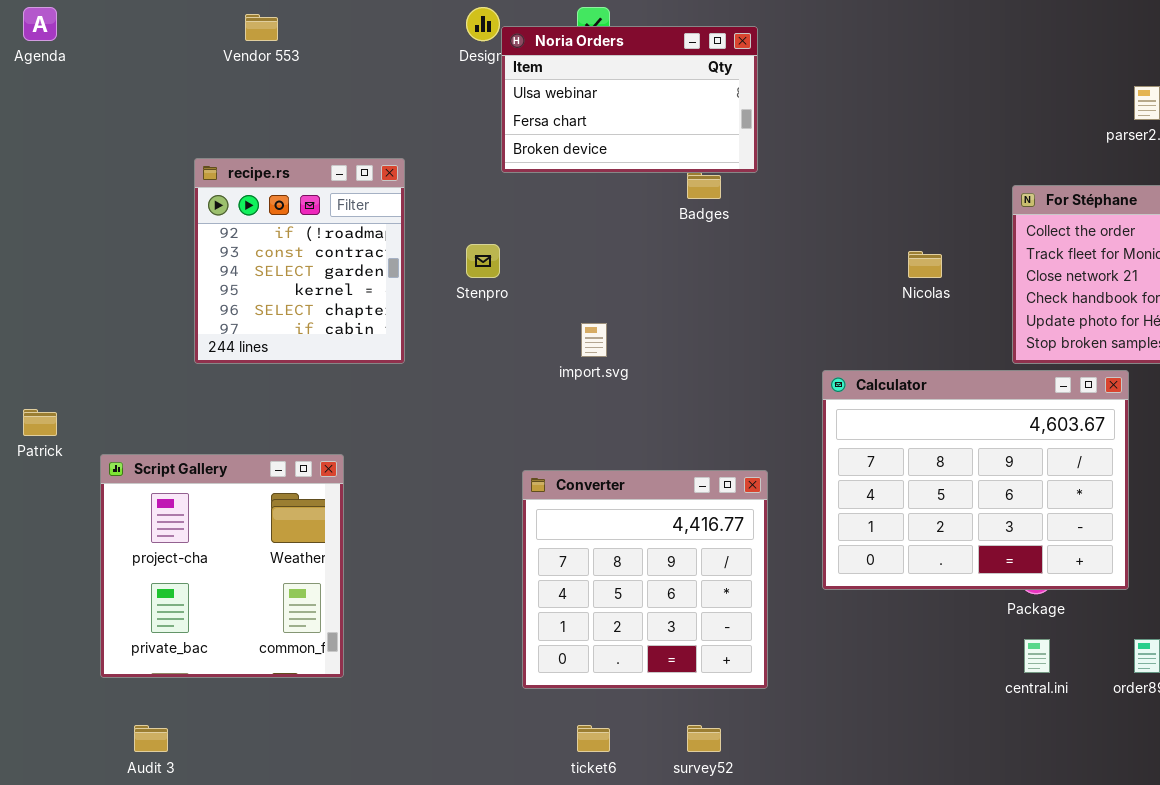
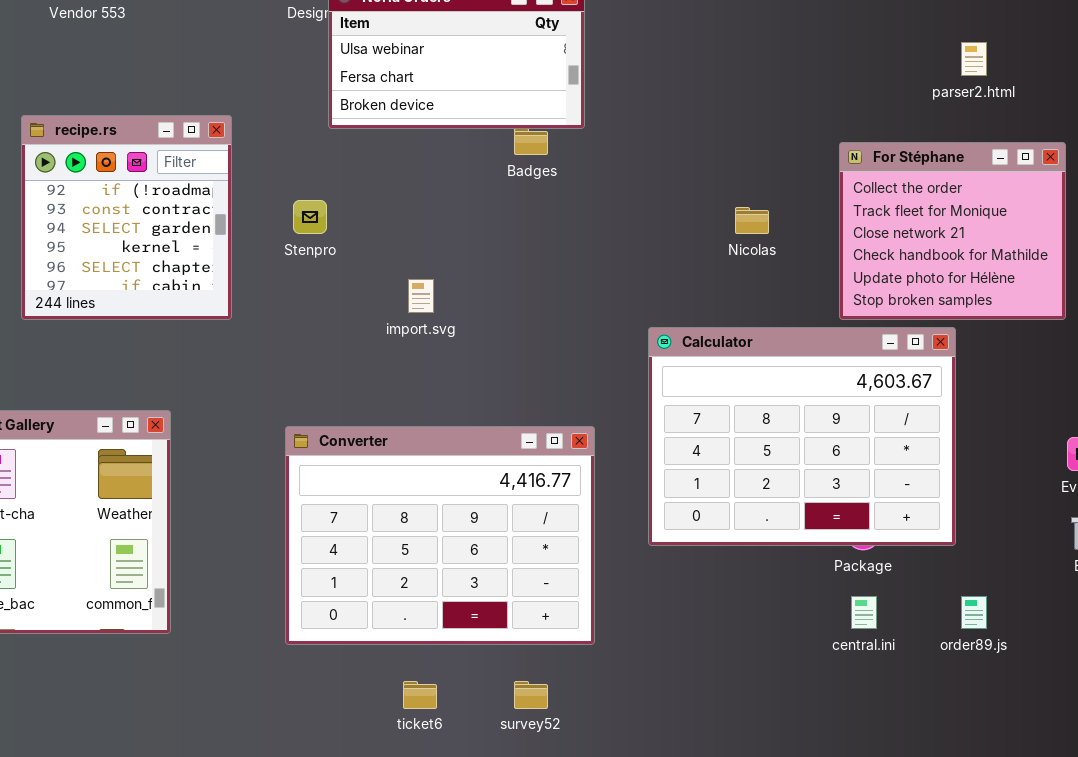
Converter: [522,470,768,689] -> [285,426,595,645], resized

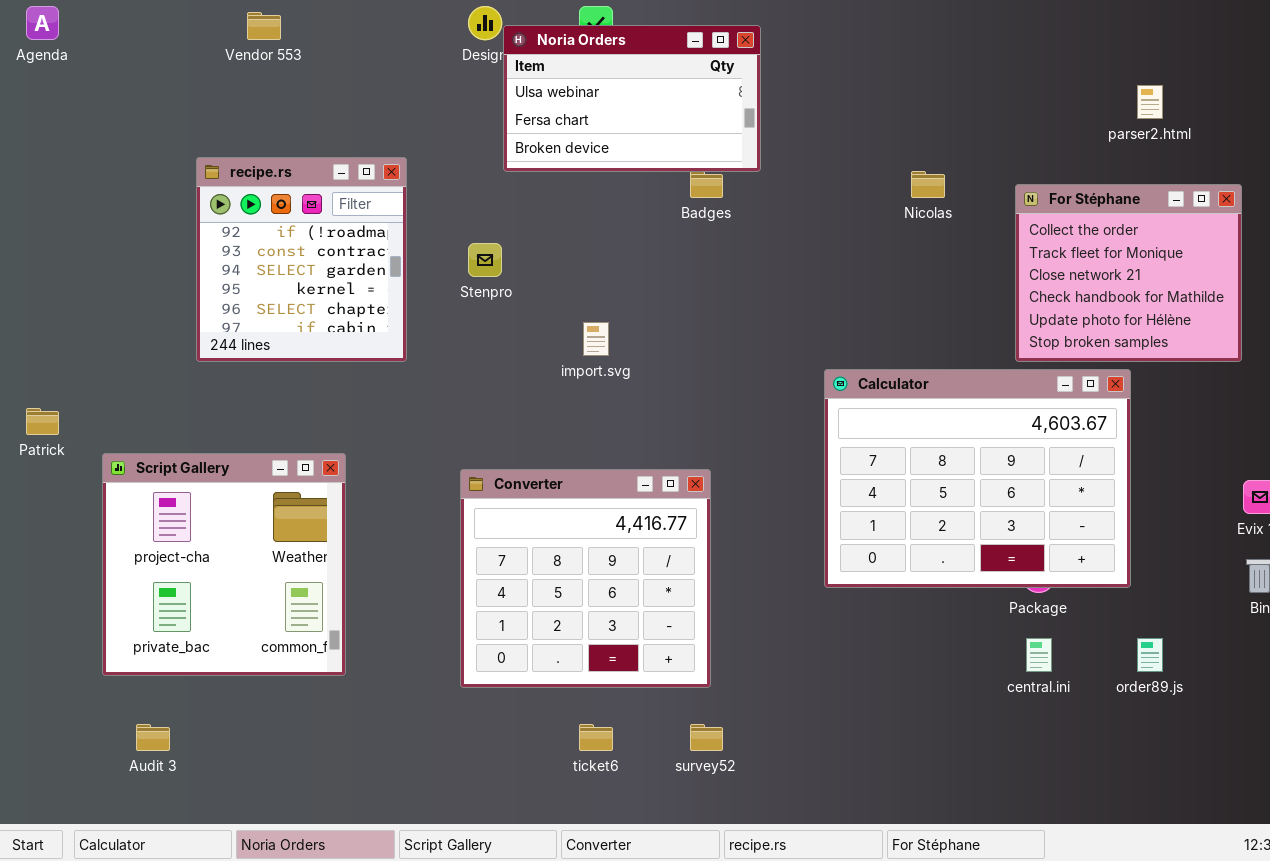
Nicolas: [735,207,769,234] -> [911,171,945,198], moved
Converter: [285,426,595,645] -> [460,469,711,688], resized

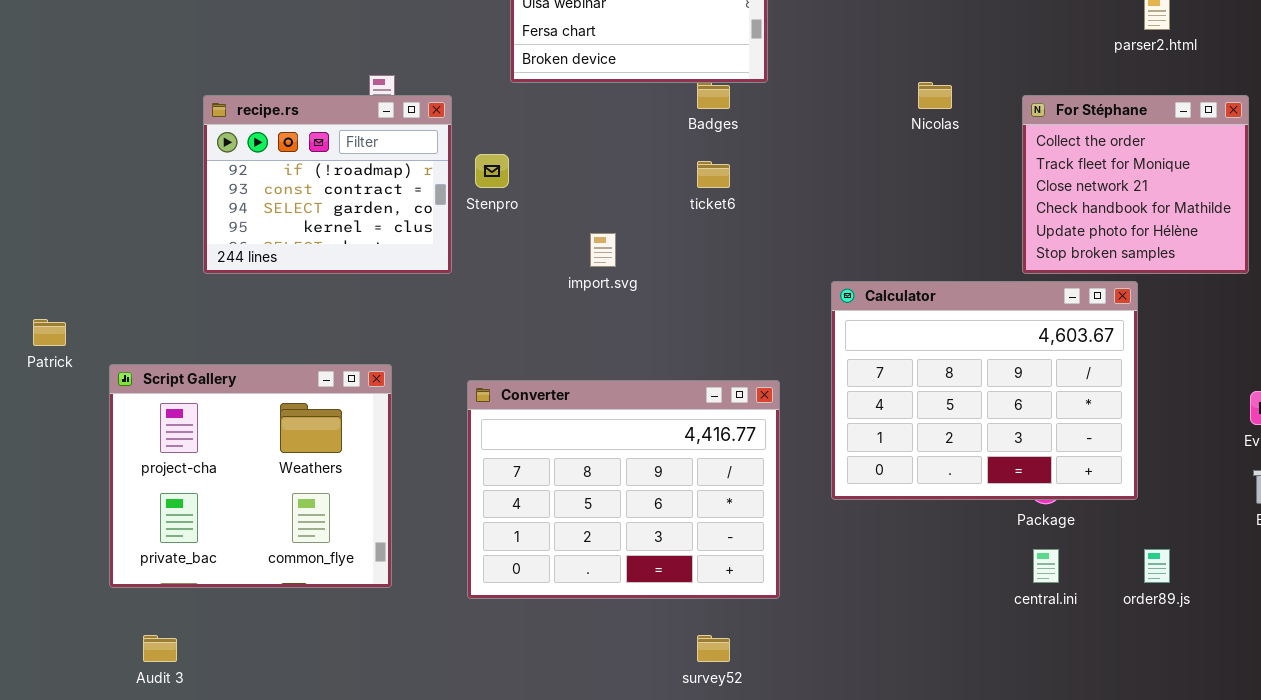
recipe.rs: [196,157,407,362] -> [203,95,452,274], resized
Script Gallery: [102,453,346,676] -> [109,364,392,588], resized
Converter: [460,469,711,688] -> [467,380,780,599], resized
ticket6: [579,724,613,751] -> [697,161,730,188], moved

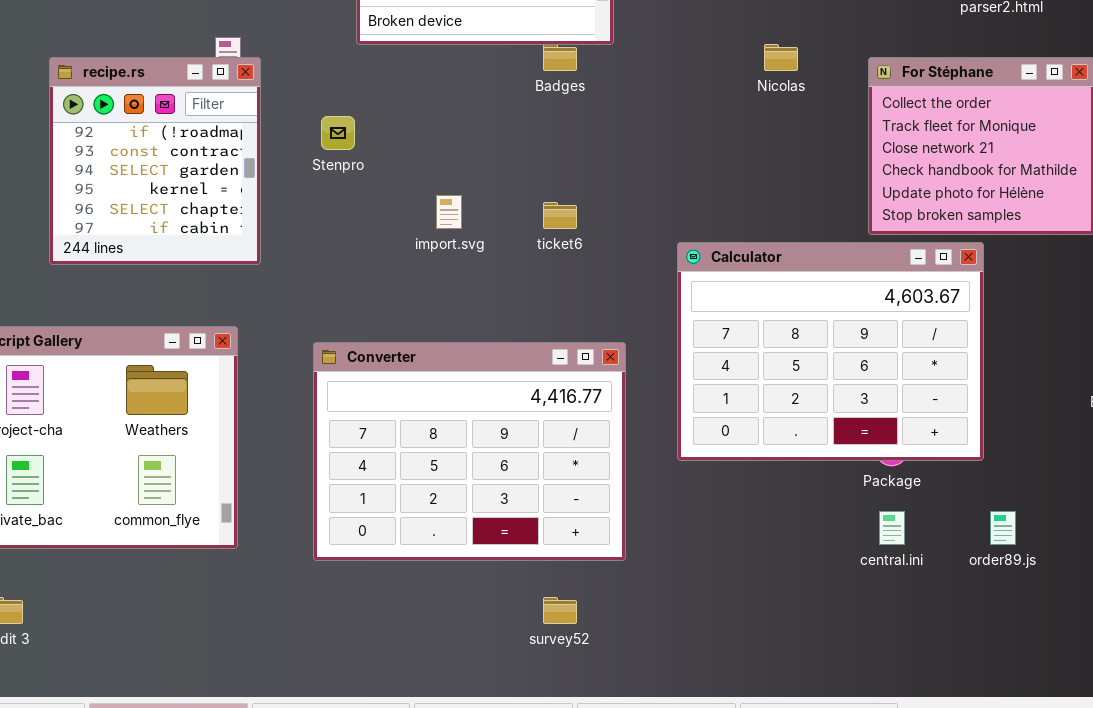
recipe.rs: [203,95,452,274] -> [49,57,261,265], resized
ticket6: [697,161,730,188] -> [543,202,577,229], moved

